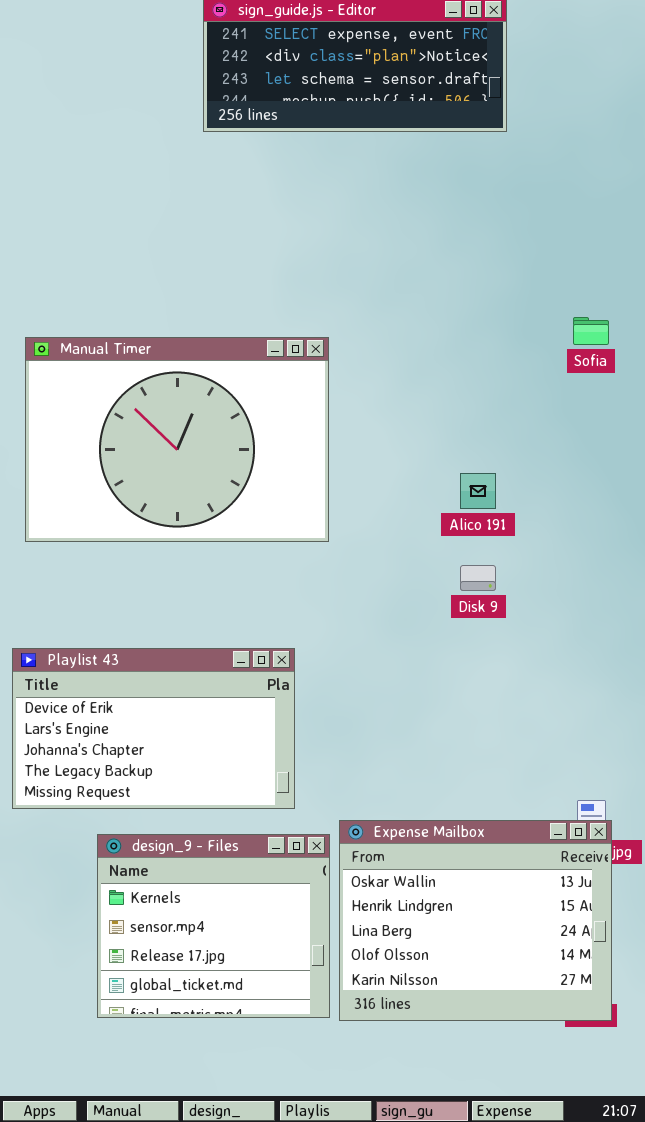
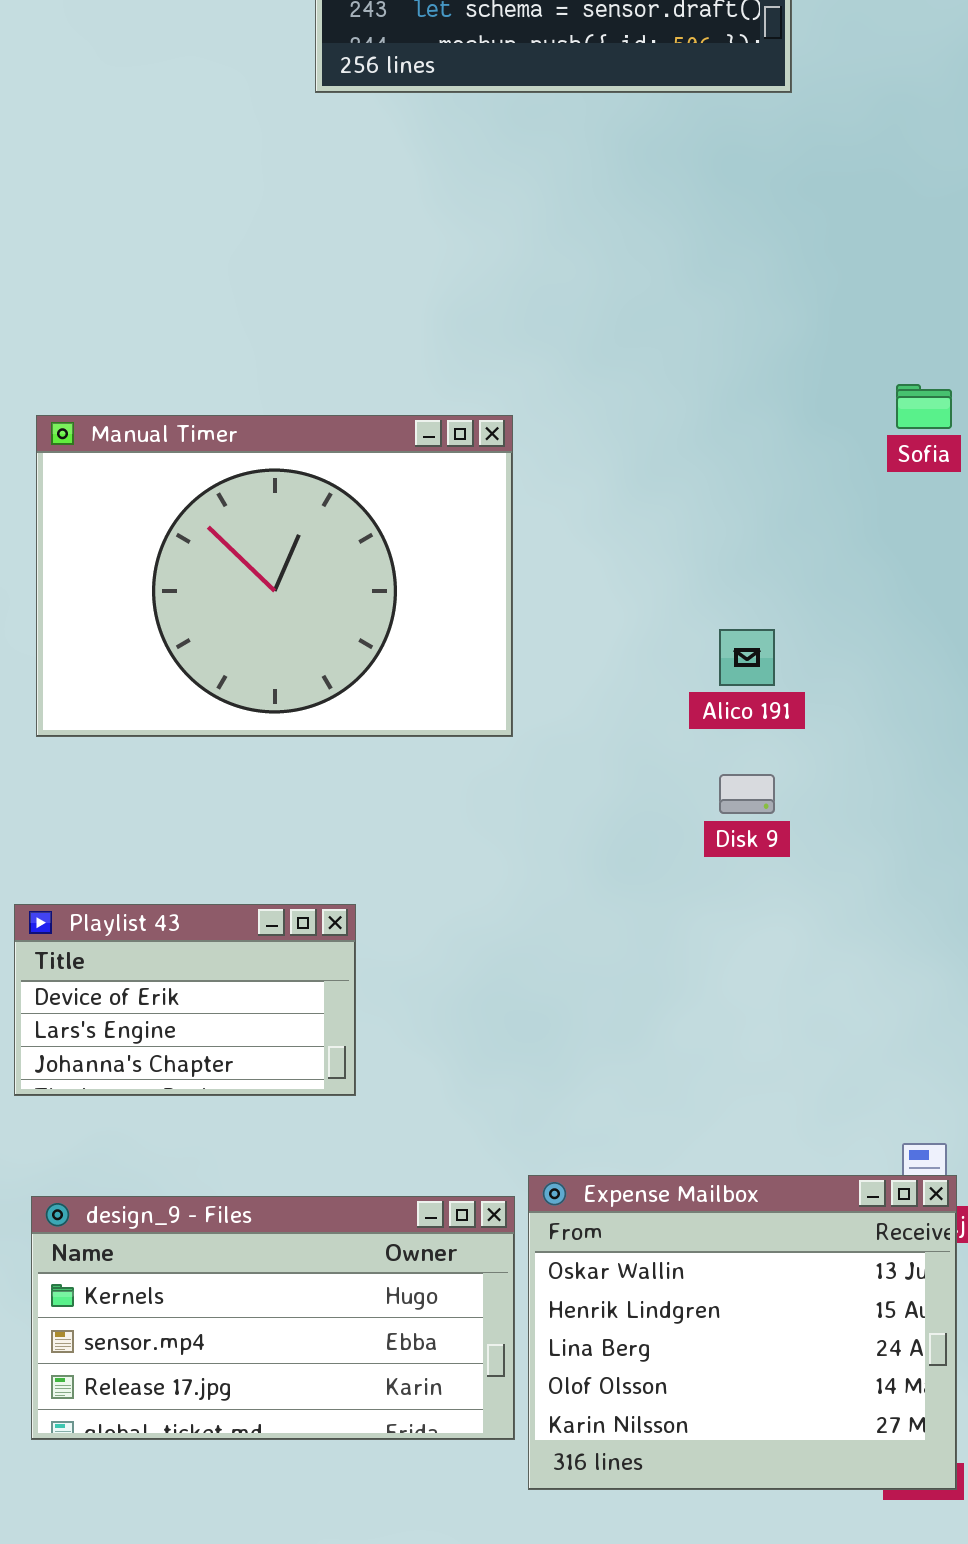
Playlist 43: [12,648,295,809] -> [14,904,356,1096], resized
design_9 - Files: [97,834,330,1018] -> [31,1196,515,1440], resized

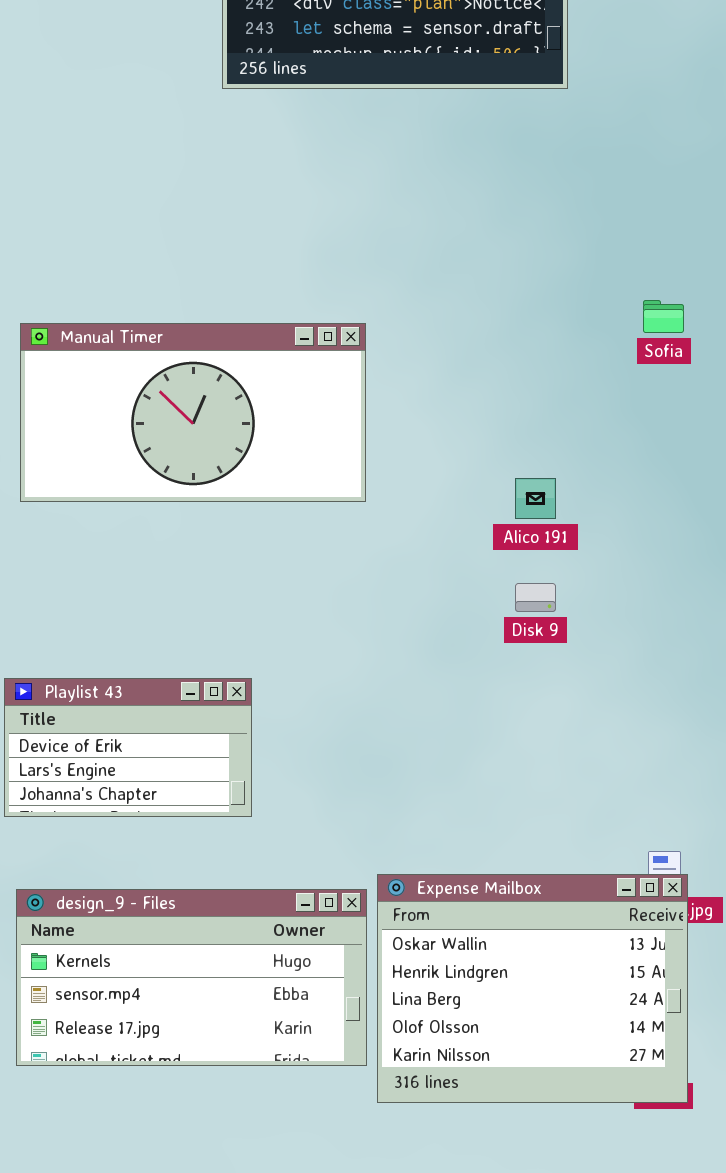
Manual Timer: [36,415,513,737] -> [20,323,366,502], resized

